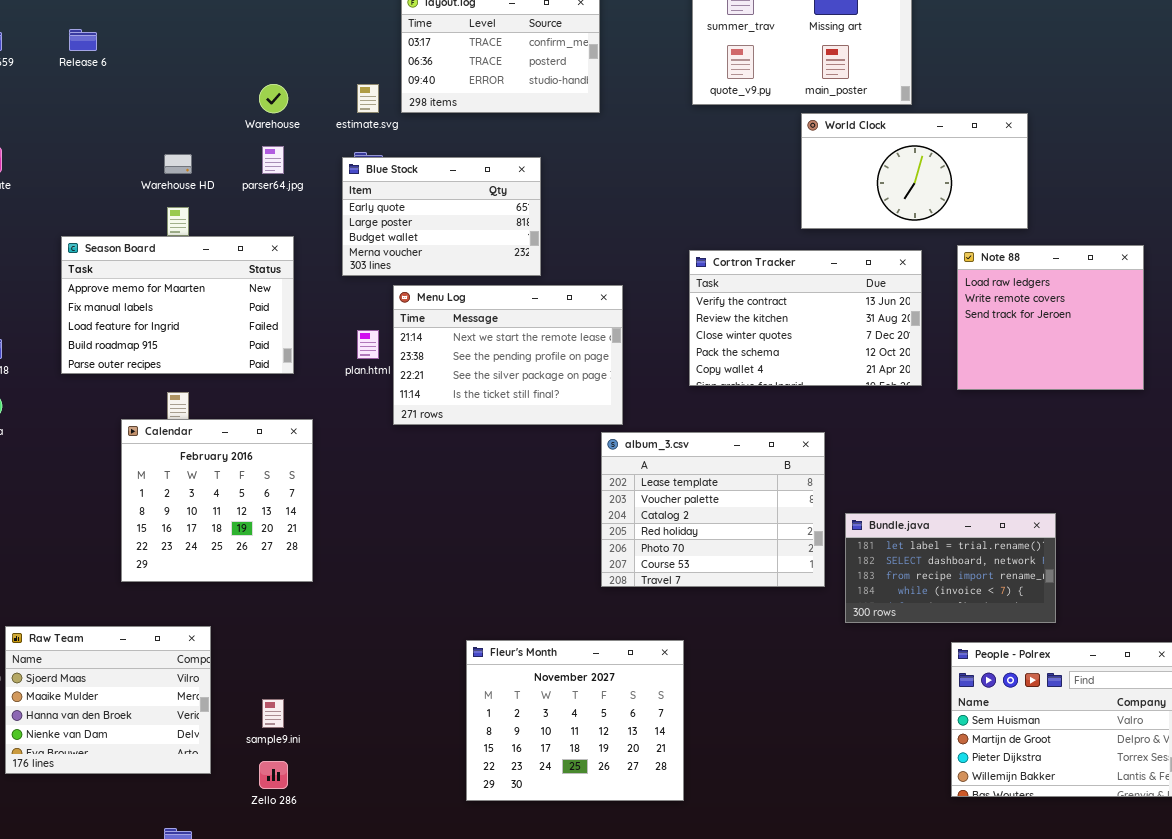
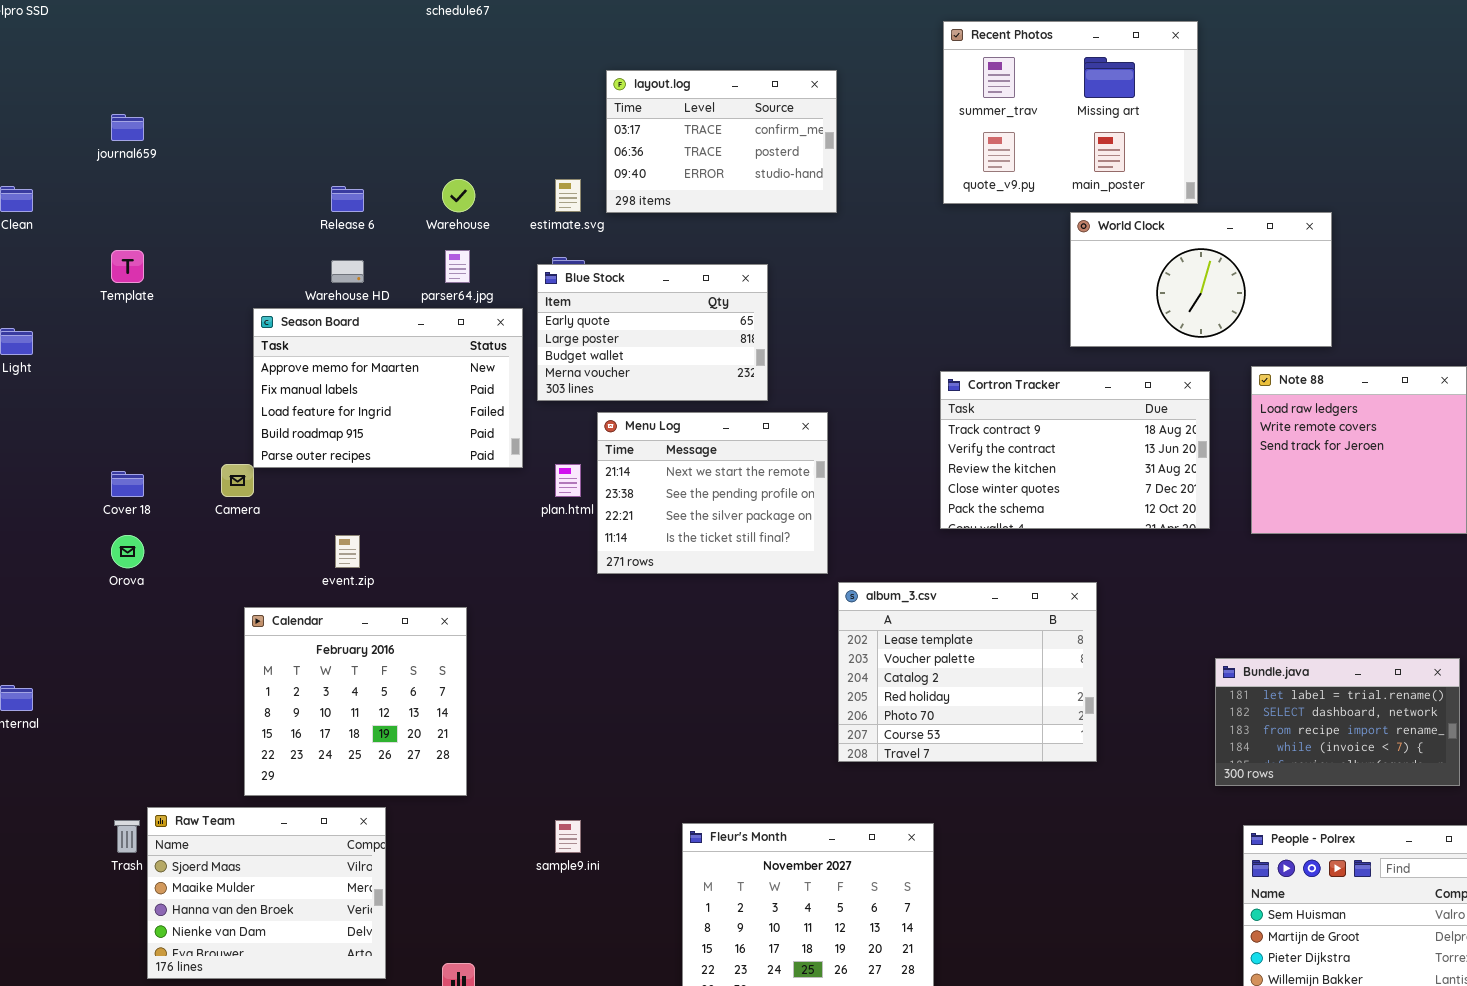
Release 6: [69,29,97,51] -> [331,186,364,212], moved
Season Board: [61,236,294,374] -> [253,308,523,468], moved
Cortron Tracker: [689,250,922,386] -> [940,371,1210,529], scrolled up 1 row
Menu Log: [393,285,623,425] -> [597,412,828,574], resized
Calendar: [121,419,313,582] -> [244,607,467,796], moved
Bundle.java: [845,513,1056,623] -> [1215,658,1460,786], moved
sample9.ini: [262,699,284,728] -> [555,820,581,853], moved

